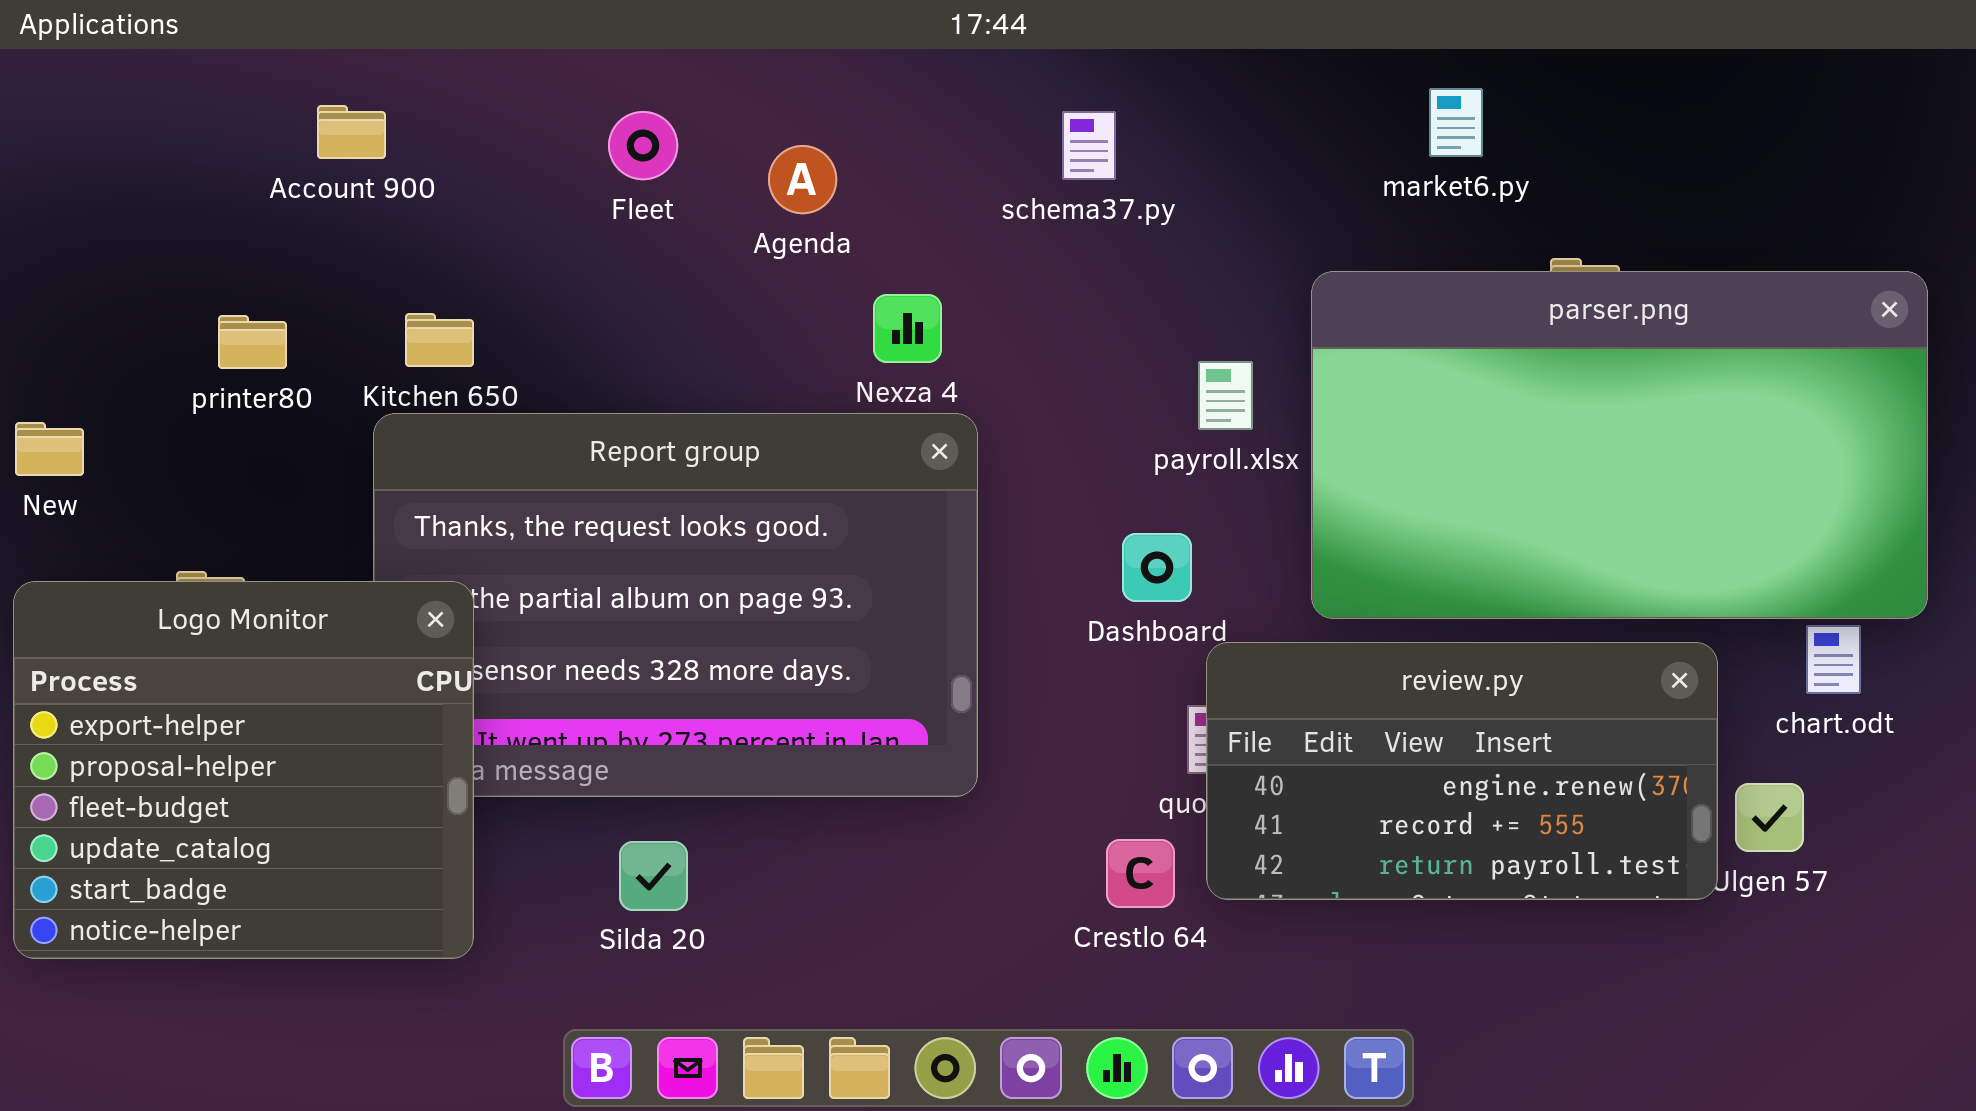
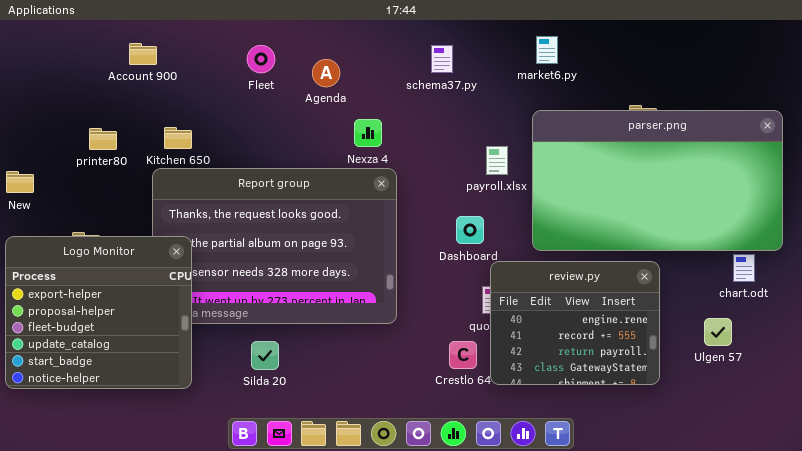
market6.py: [1429,88,1483,157] -> [536,36,558,64], moved
review.py: [1206,642,1718,900] -> [490,261,660,385], resized

